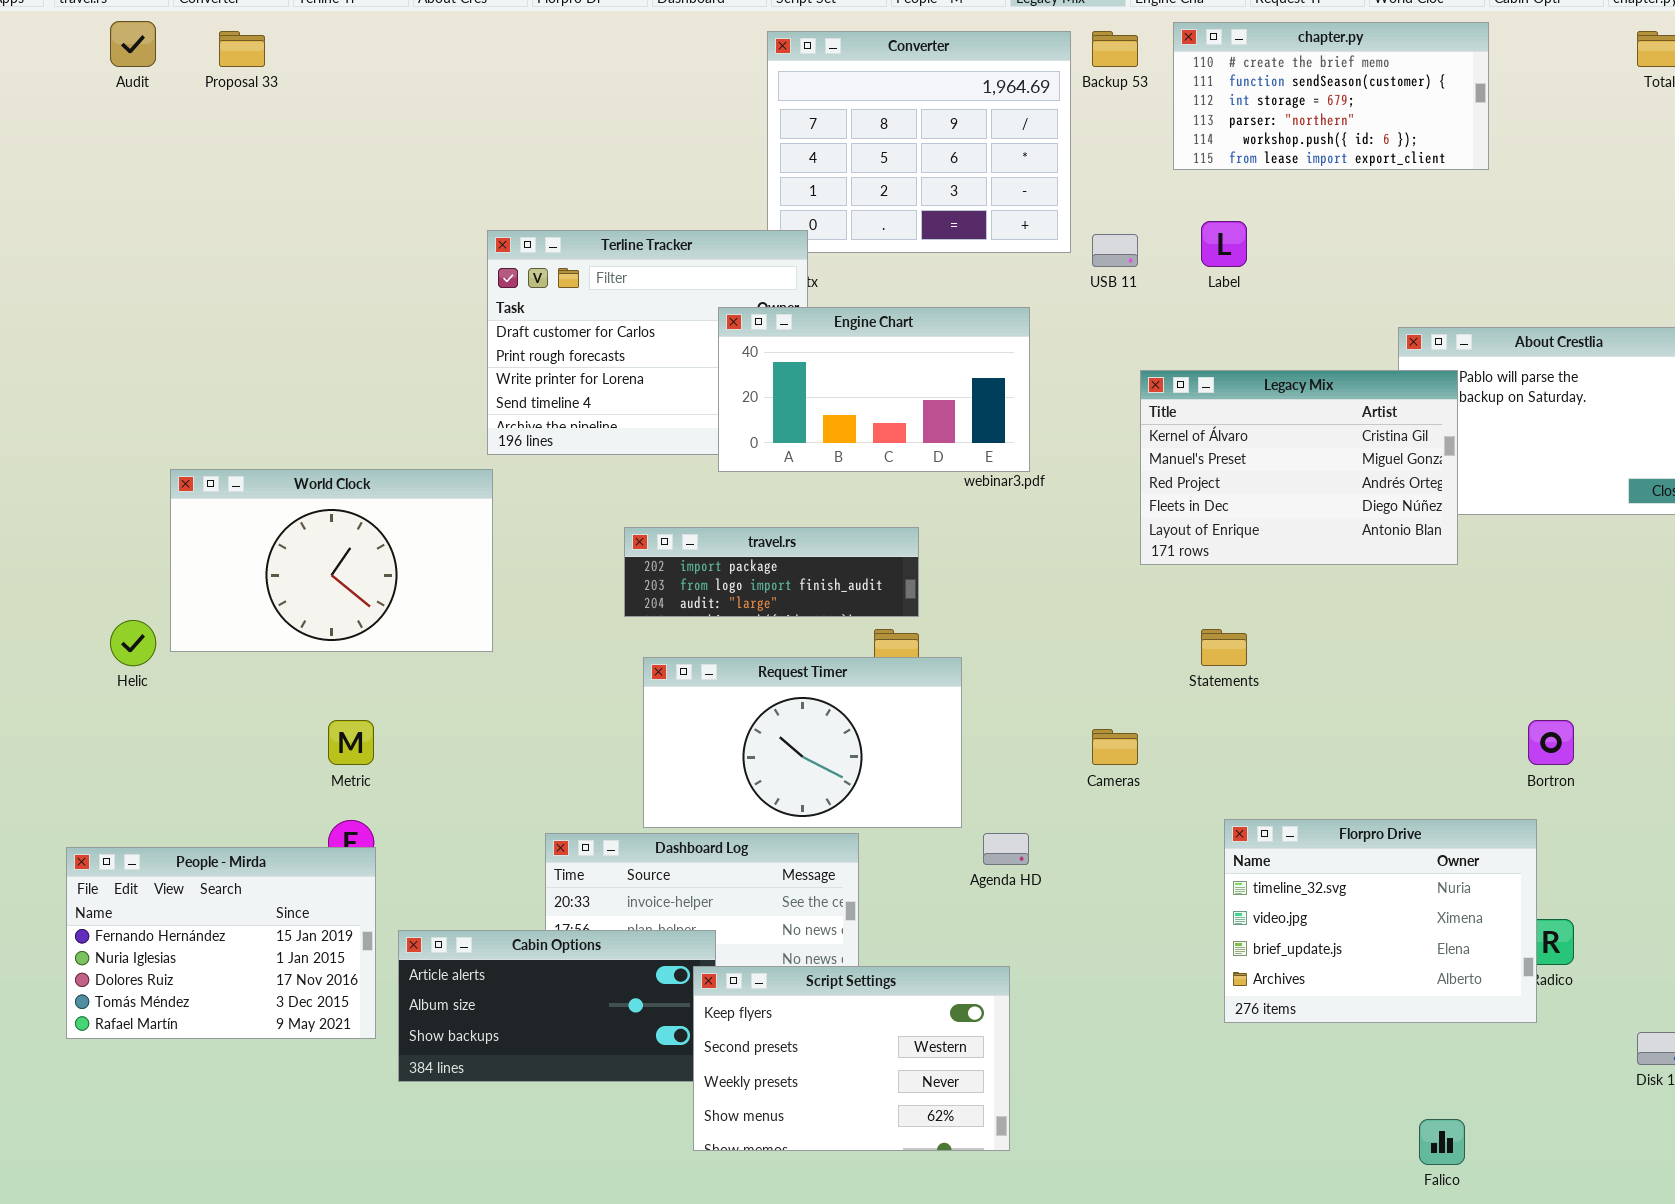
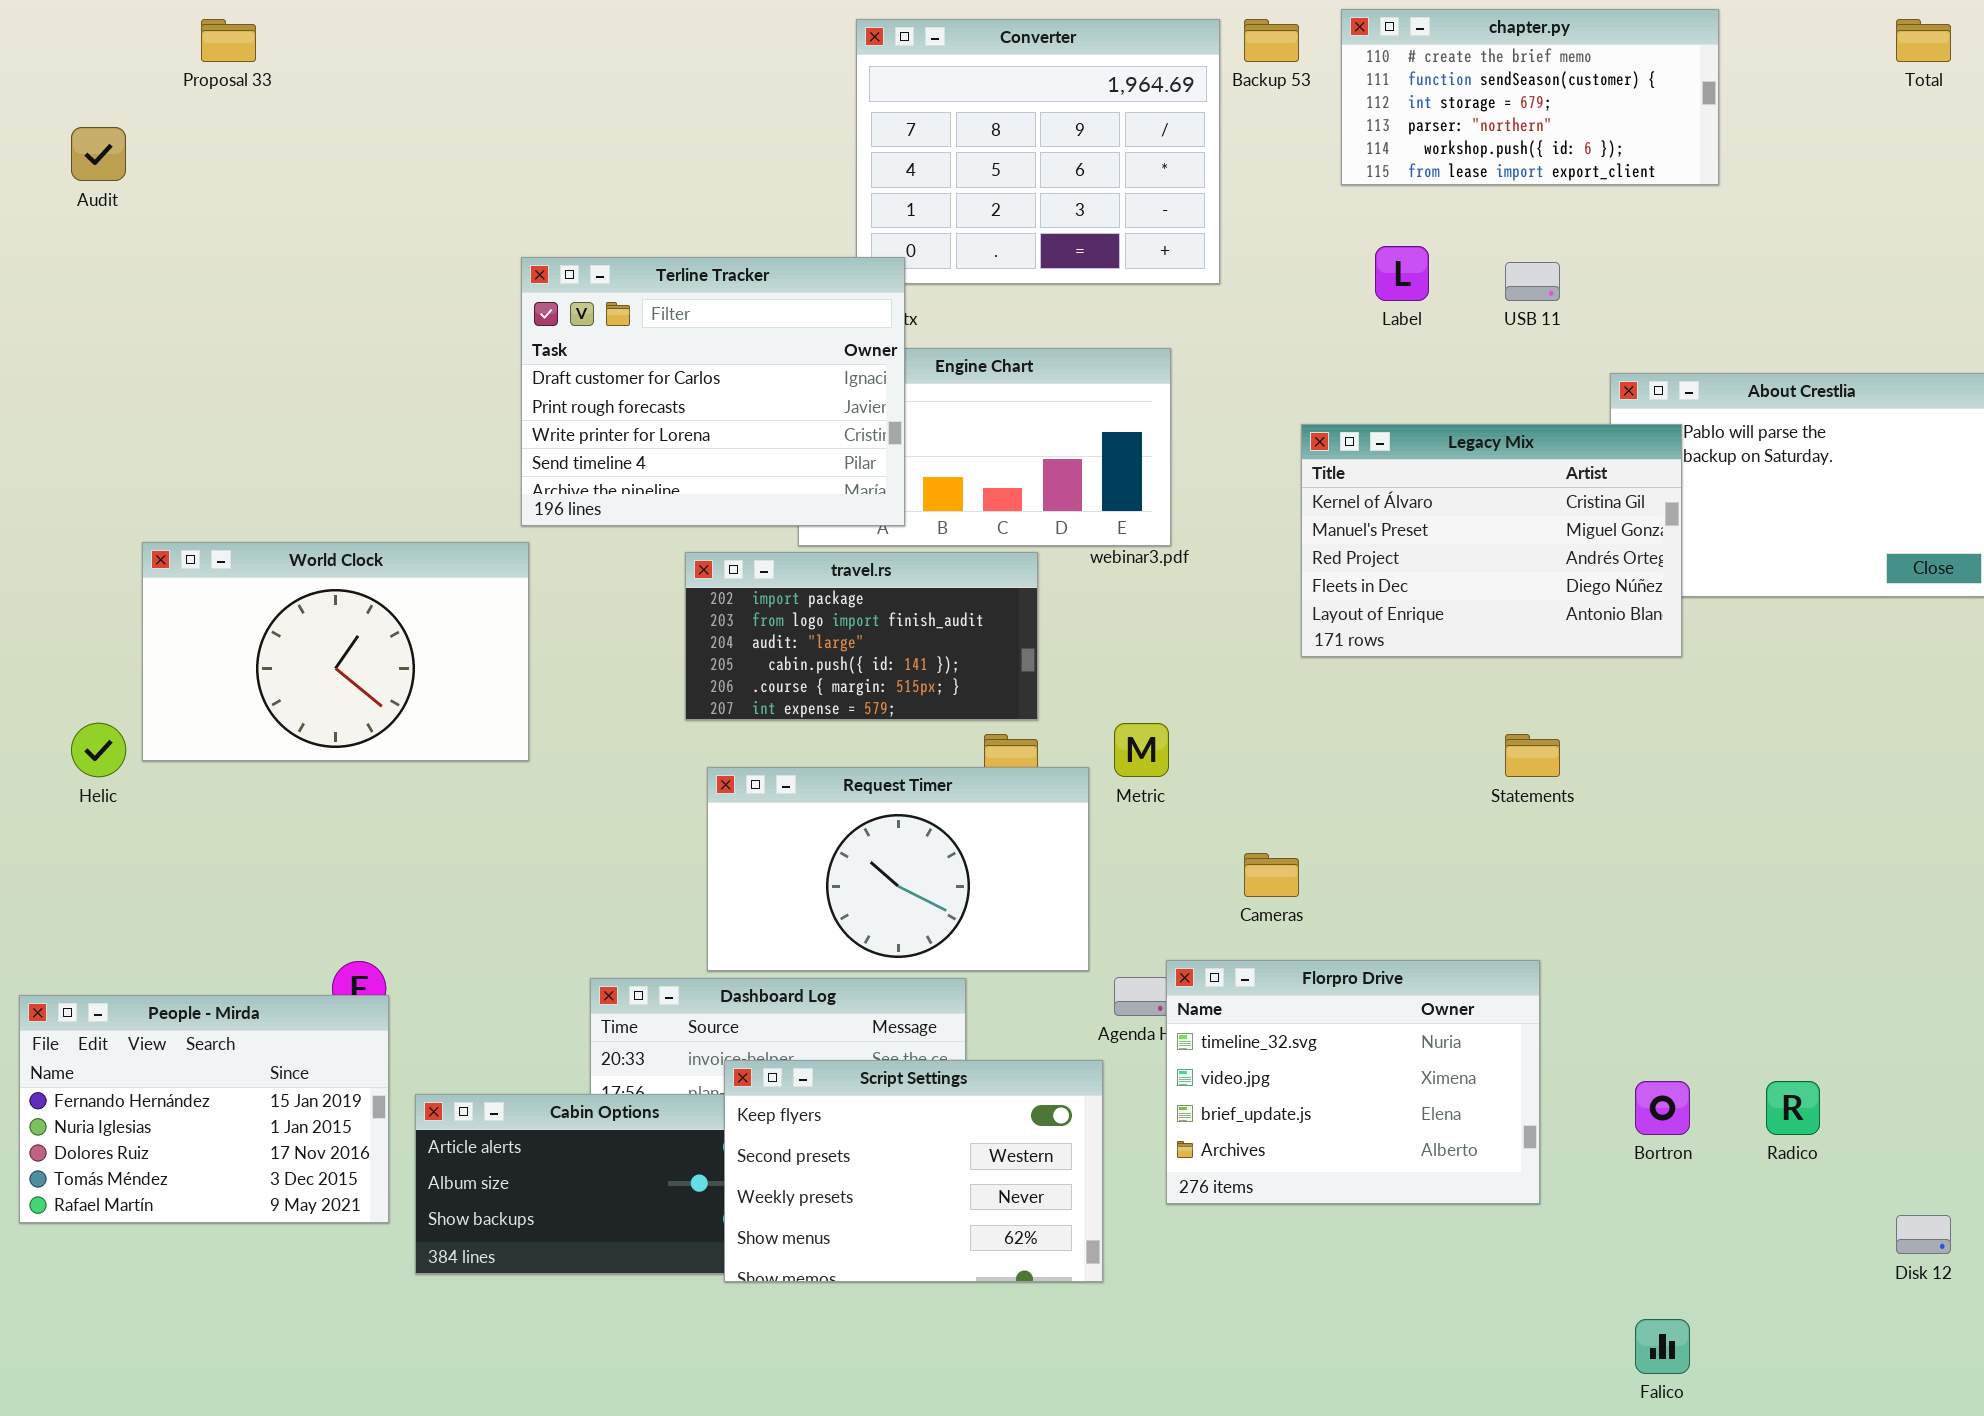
Audit: [110,21,156,67] -> [71,127,126,181], moved
Terline Tracker: [487,230,808,455] -> [521,257,905,526], raised
USB 11: [1092,234,1138,267] -> [1505,262,1560,301], moved
travel.rs: [624,527,919,617] -> [685,552,1038,720], resized
Statements: [1201,629,1247,666] -> [1505,734,1560,777], moved
Metric: [328,720,374,765] -> [1114,723,1169,777], moved
Bortron: [1528,720,1574,765] -> [1635,1081,1690,1135], moved
Florpro Drive: [1224,819,1537,1023] -> [1166,960,1540,1204], moved
Script Settings: [693,966,1010,1151] -> [724,1060,1103,1282], moved

